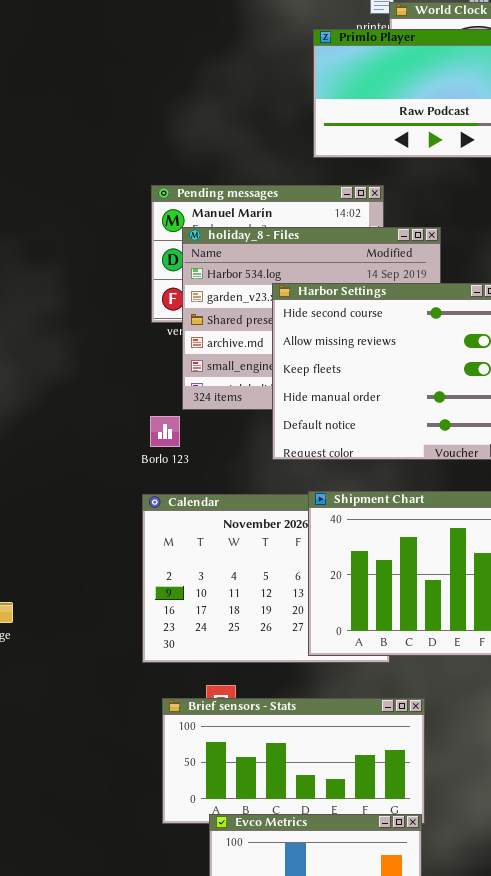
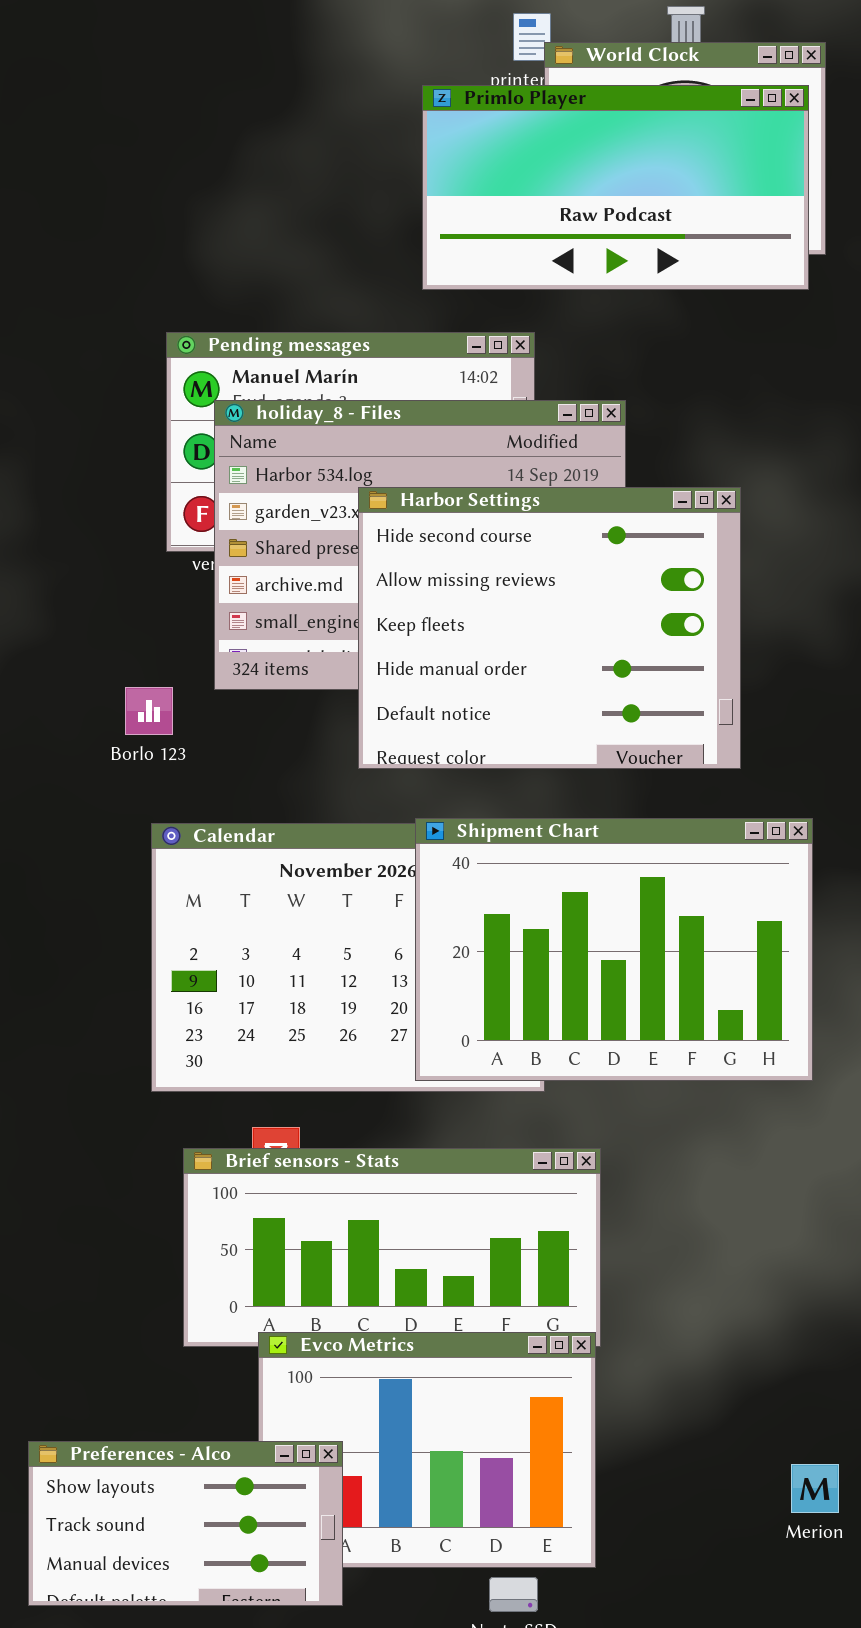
Borlo 123: [150,416,180,447] -> [125,687,173,735], moved

